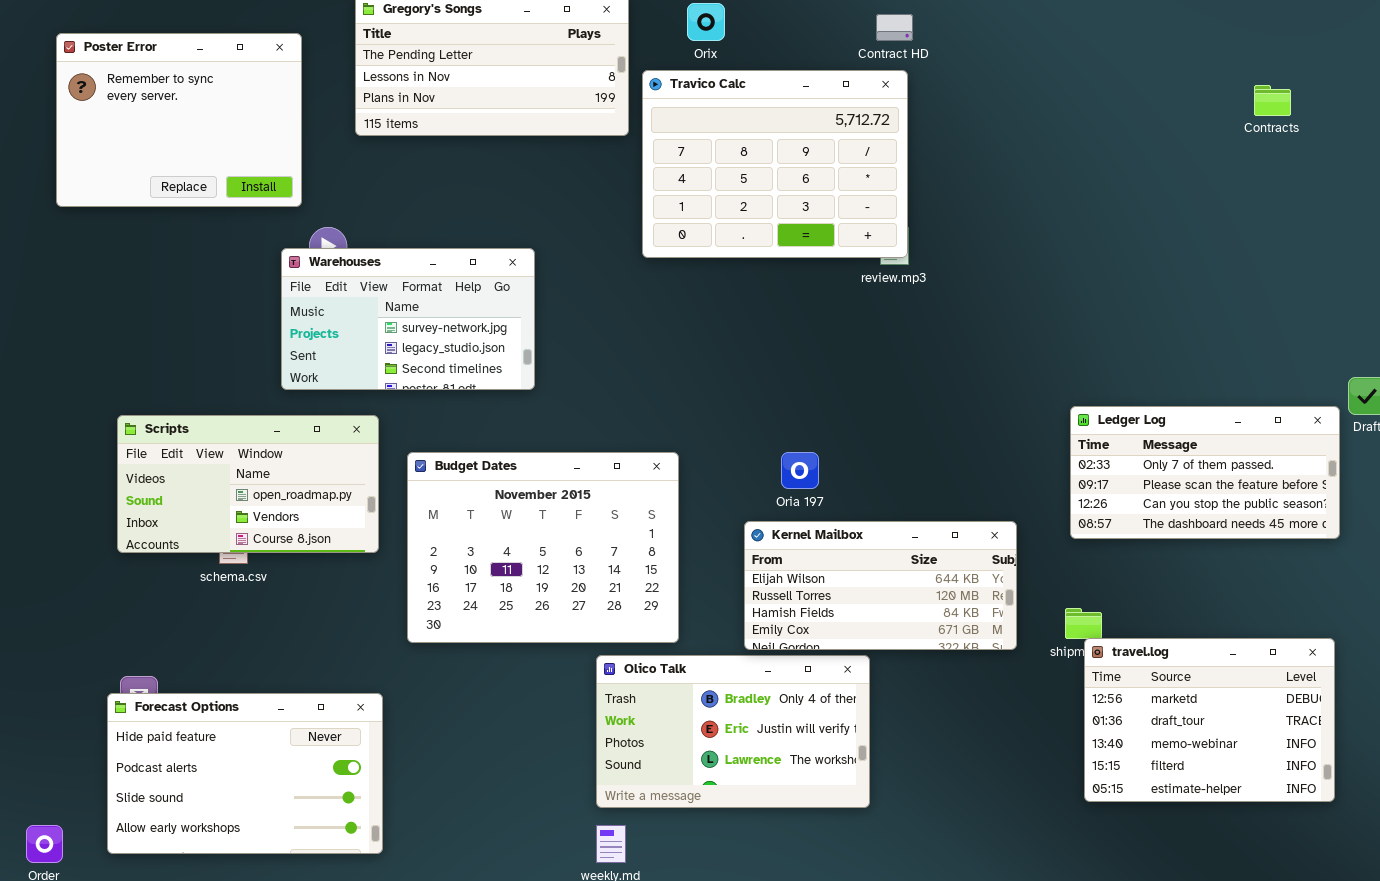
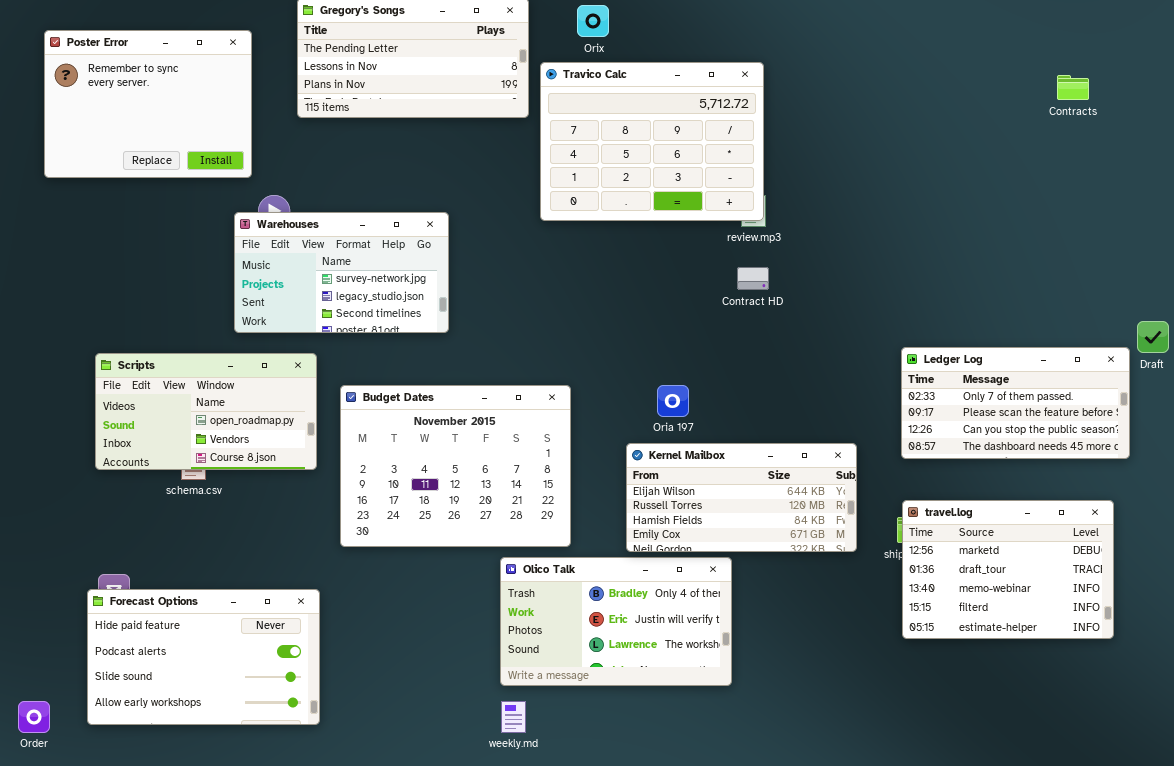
Contract HD: [876,14,913,41] -> [737,267,769,290], moved
travel.log: [1084,638,1335,802] -> [902,500,1114,639], moved

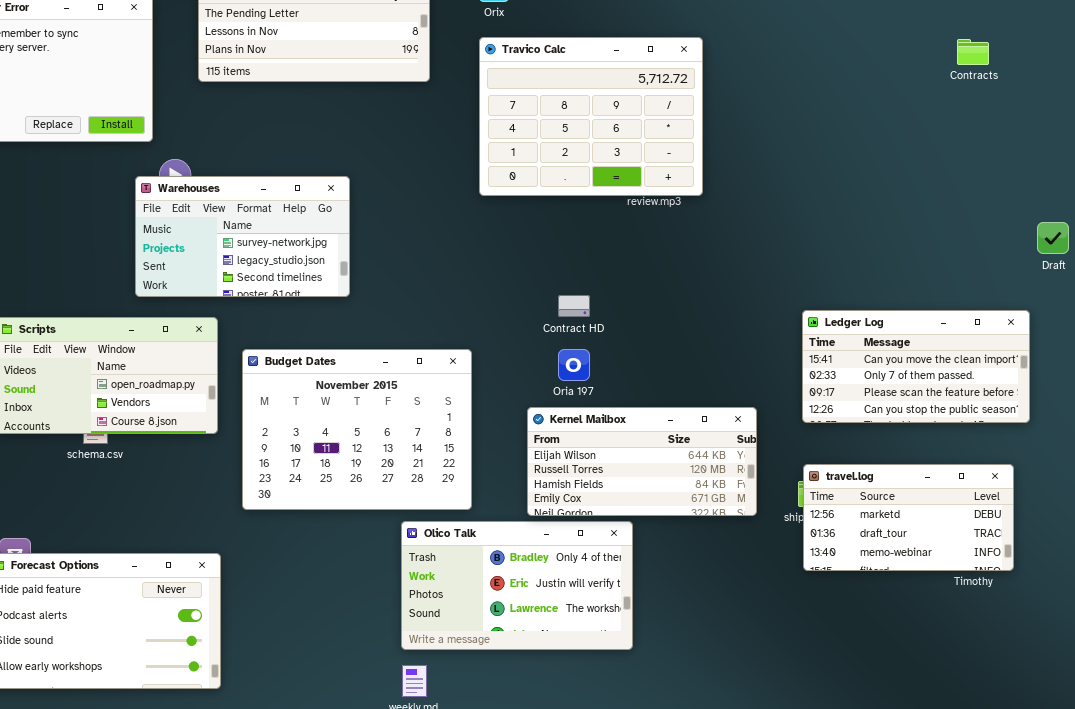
Travico Calc: [540,62,764,221] -> [479,37,703,196], moved
Contract HD: [737,267,769,290] -> [558,295,590,317], moved
Draft: [1137,321,1169,353] -> [1037,222,1069,254], moved
Ledger Log: [901,347,1130,459] -> [802,310,1030,423], scrolled up 1 row
travel.log: [902,500,1114,639] -> [803,464,1014,571], resized

